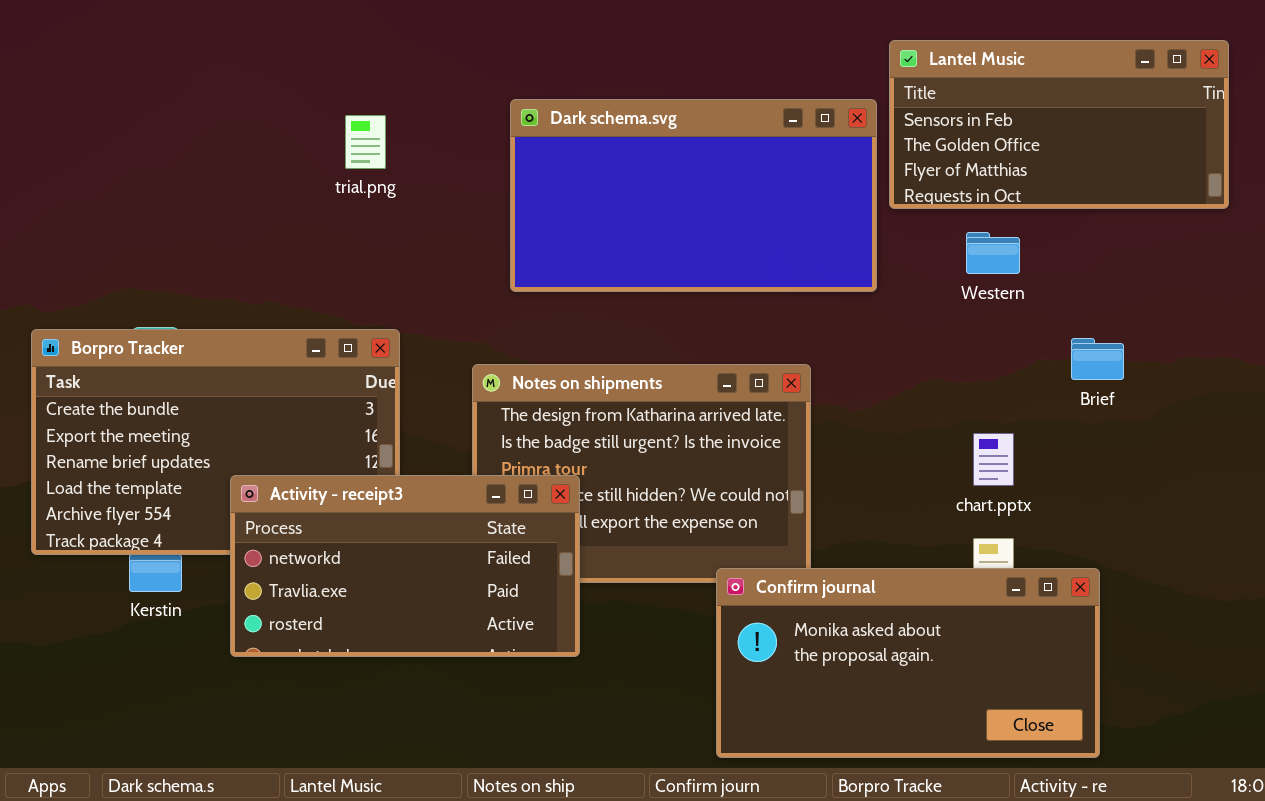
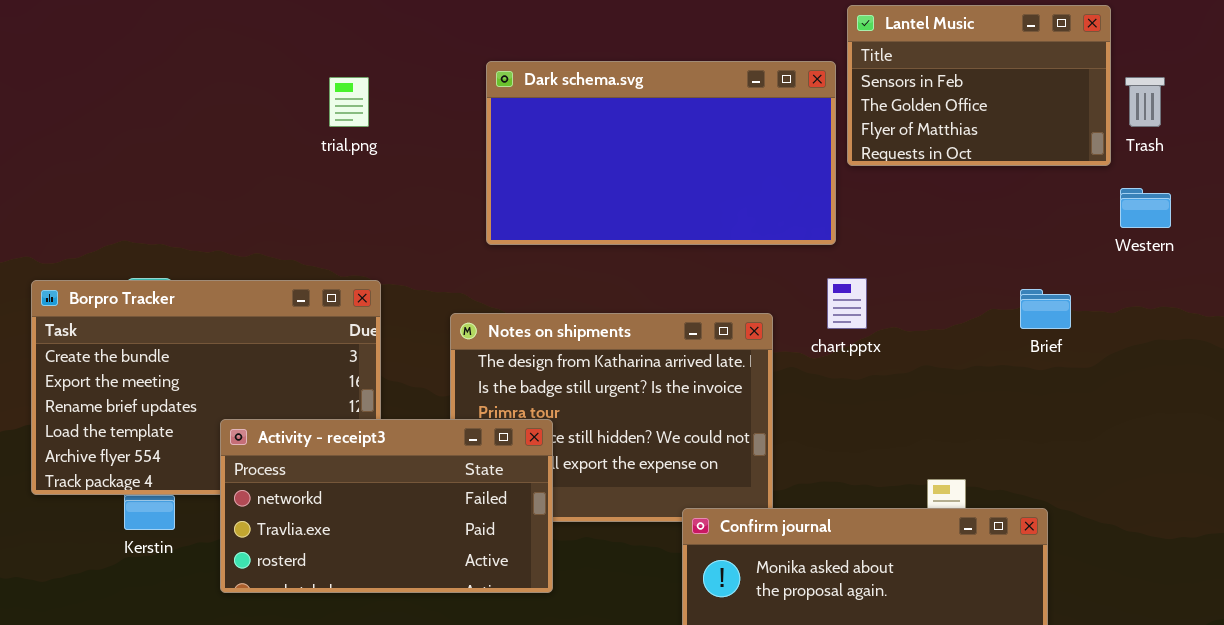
Lantel Music: [889,40,1229,209] -> [847,5,1111,166], resized
Western: [966,232,1020,274] -> [1120,188,1171,228], moved
chart.pptx: [973,433,1014,486] -> [827,278,867,329], moved

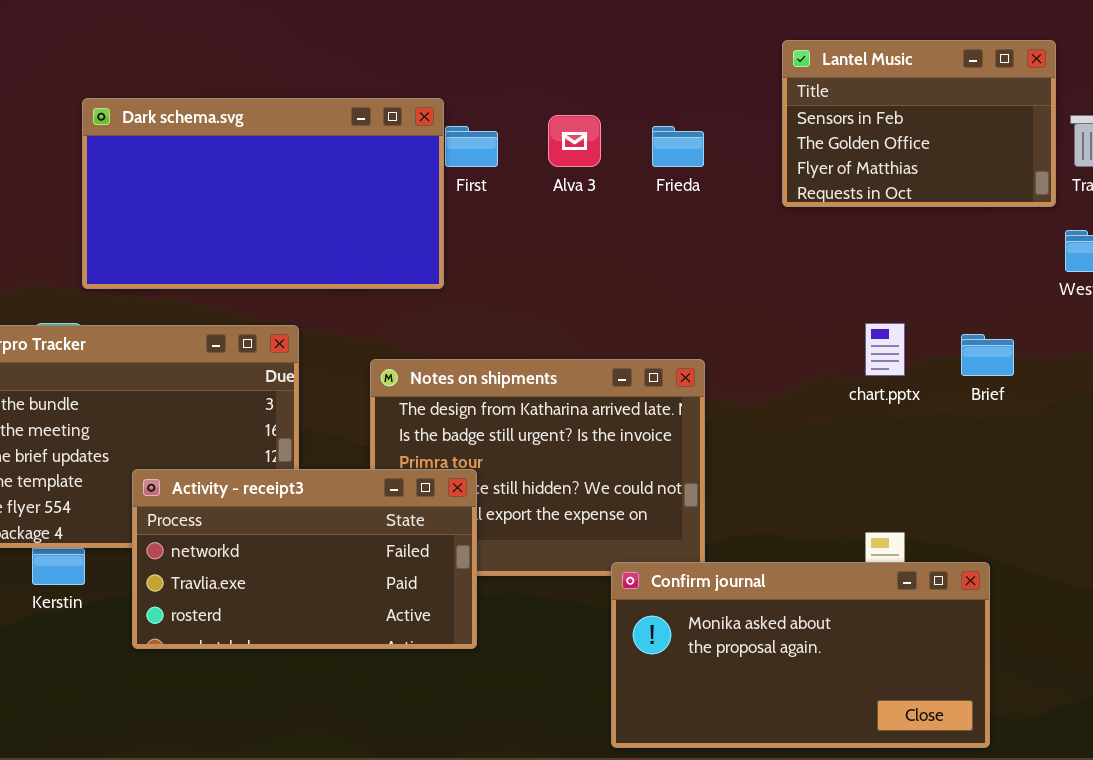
Dark schema.svg: [486,61,836,245] -> [82,98,444,289], moved
chart.pptx: [827,278,867,329] -> [865,323,905,376], moved

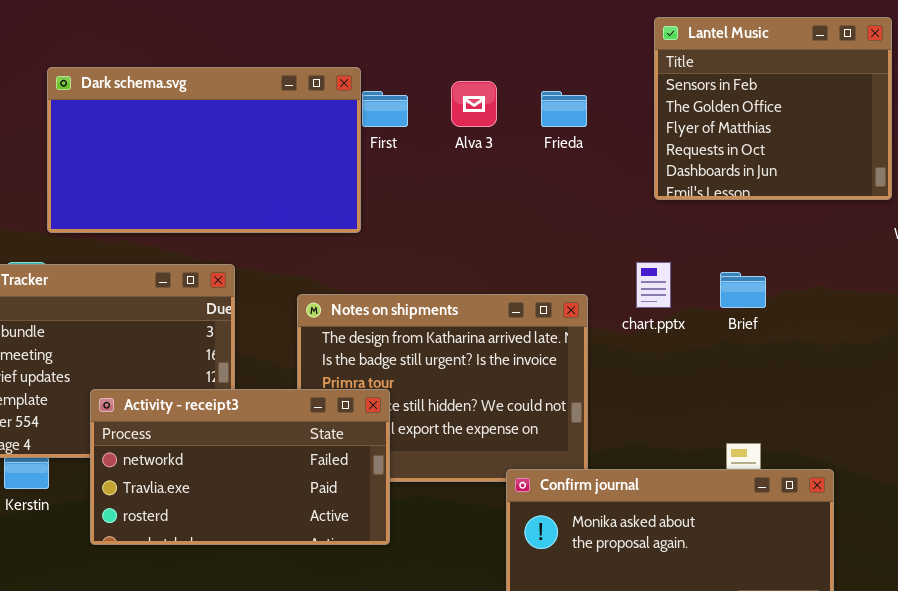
Lantel Music: [782,40,1056,207] -> [654,17,892,200], resized
chart.pptx: [865,323,905,376] -> [636,262,671,308], moved
Brief: [961,334,1014,376] -> [720,272,766,308], moved

